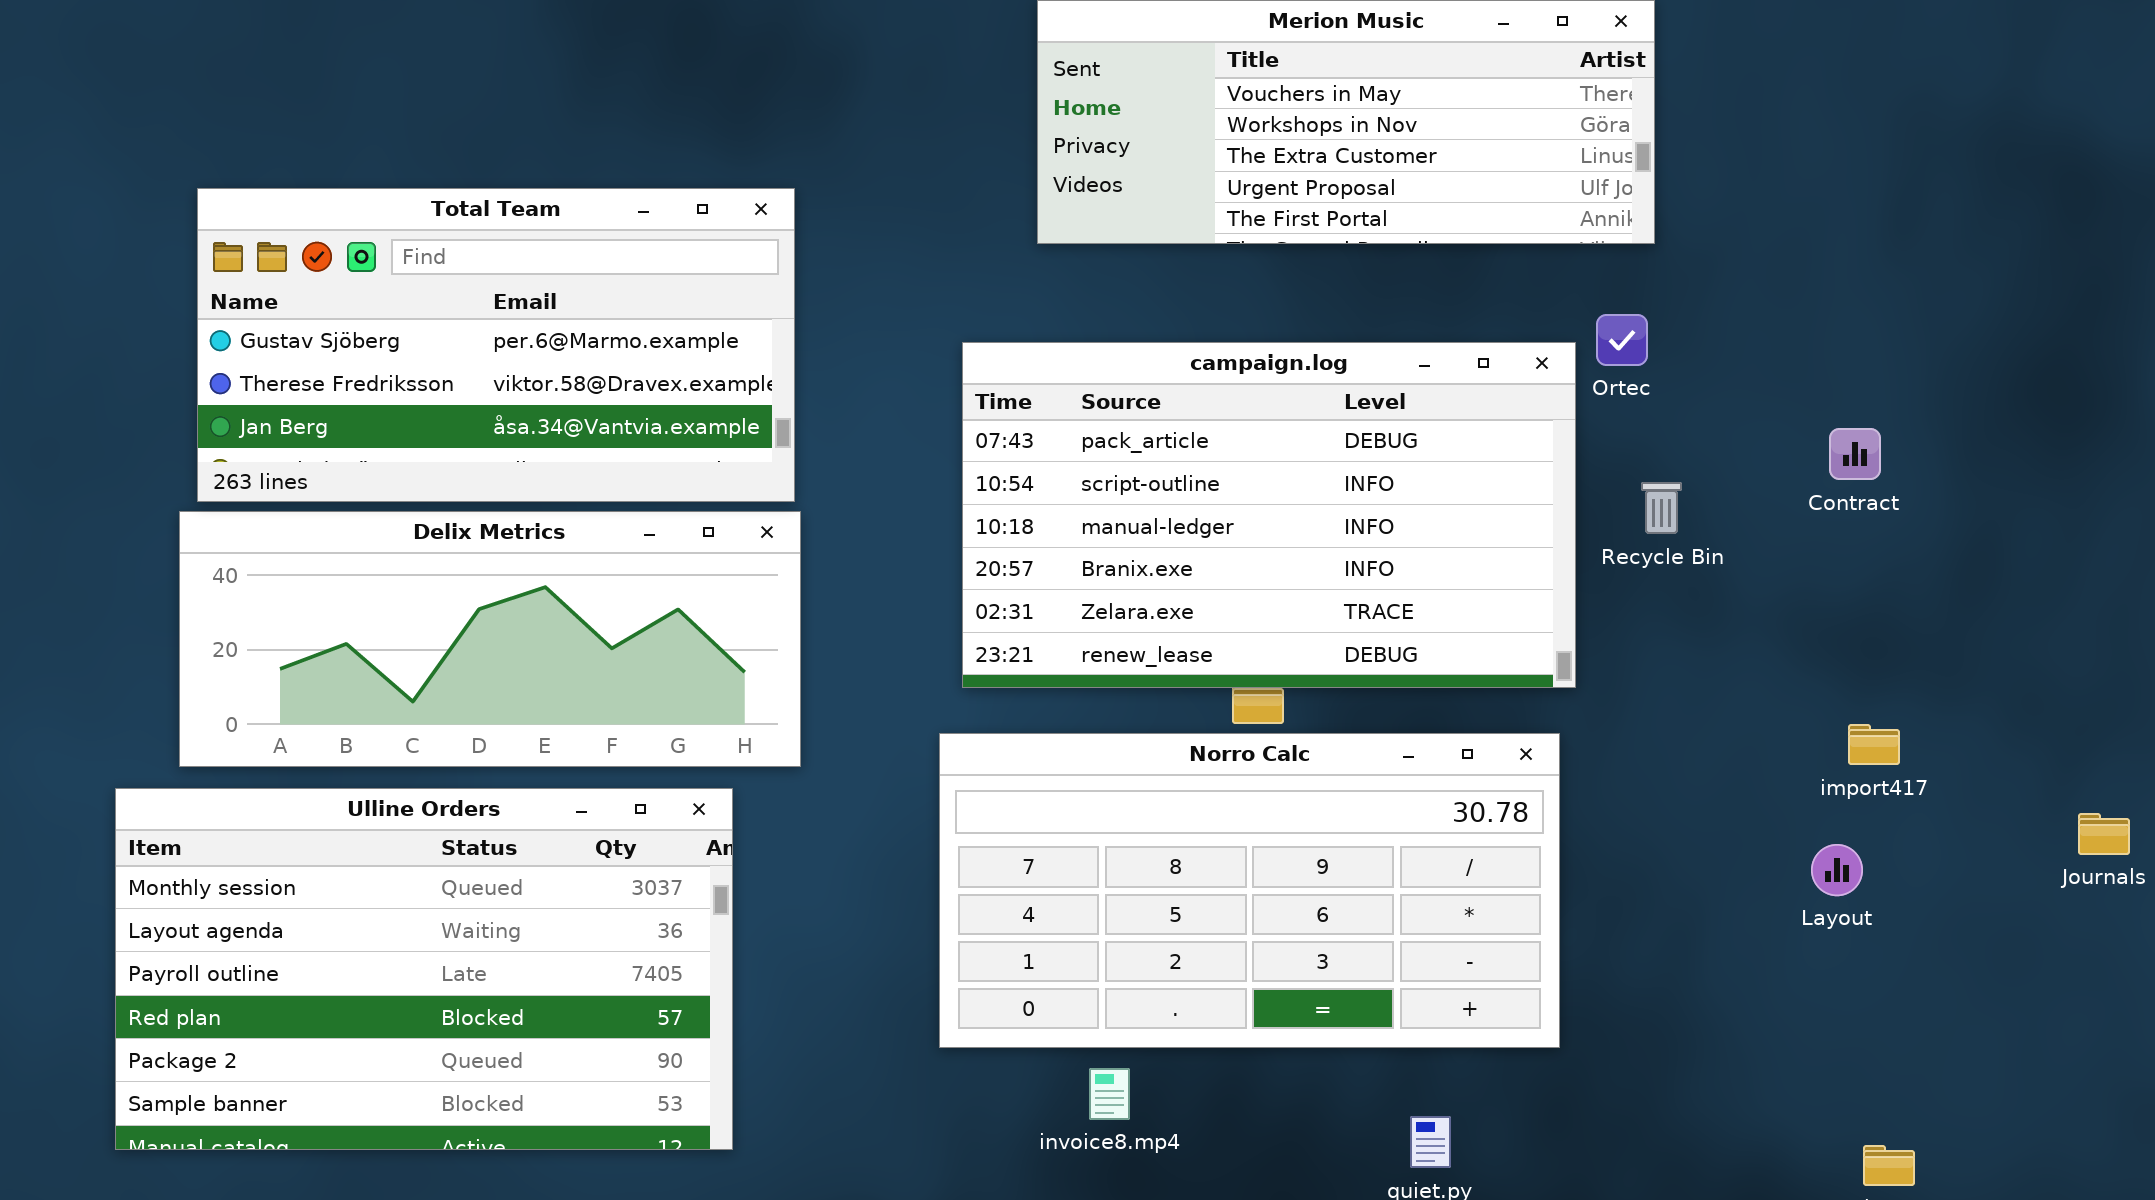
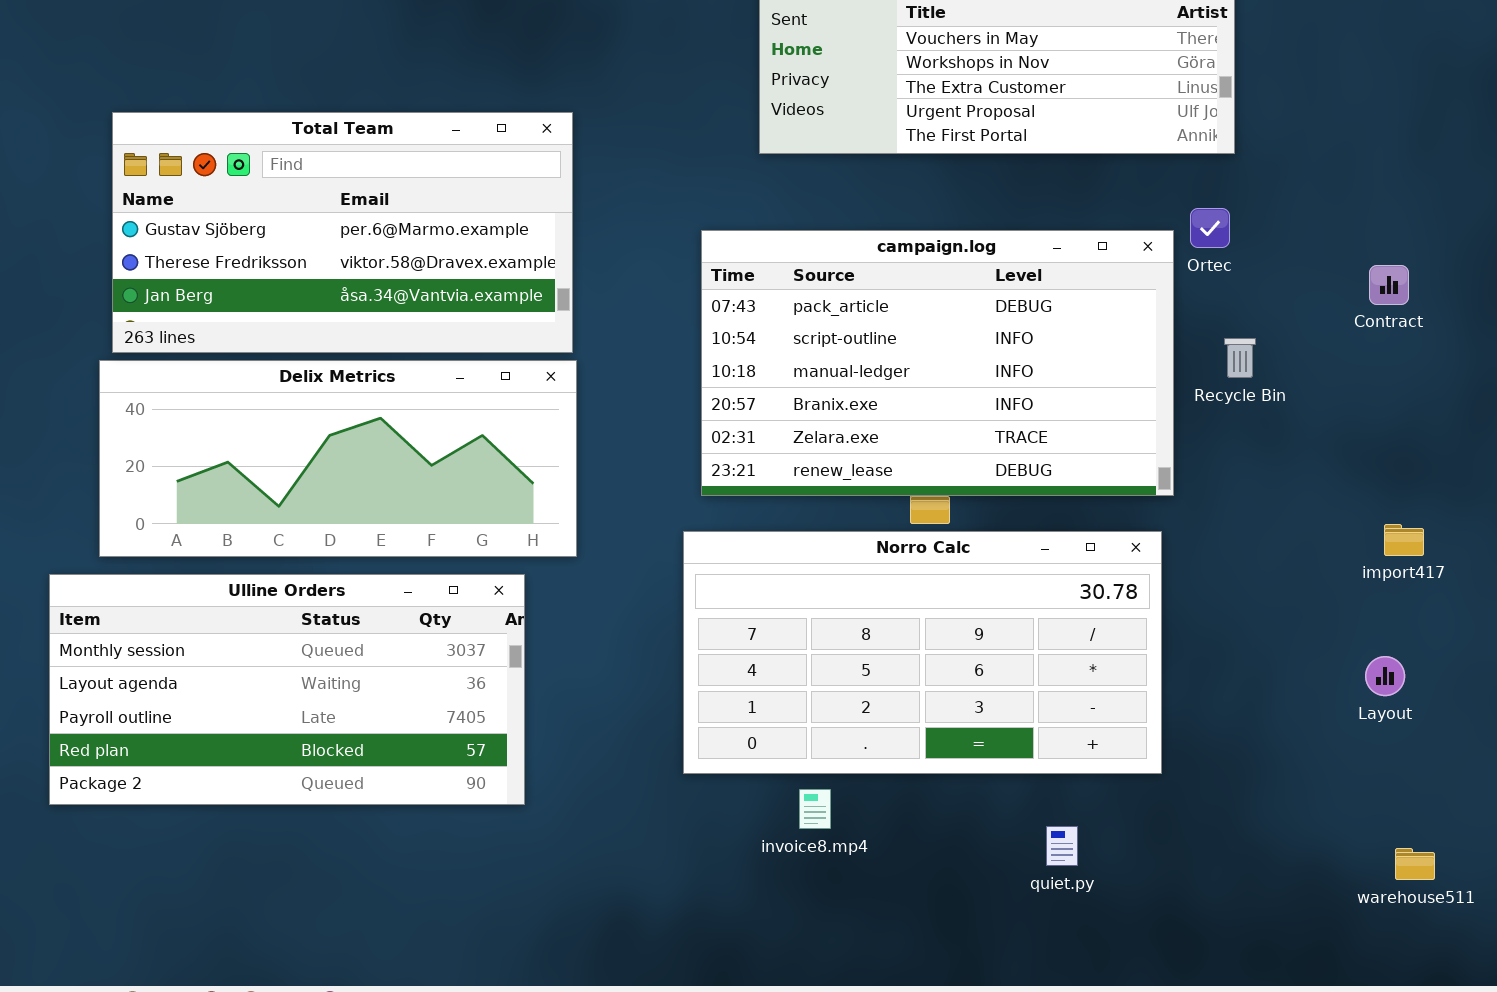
Contract: [1829,428,1881,480] -> [1369,265,1409,305], moved
Ulline Orders: [115,788,733,1150] -> [49,574,525,805], resized
Layout: [1811,844,1863,896] -> [1365,656,1405,696], moved

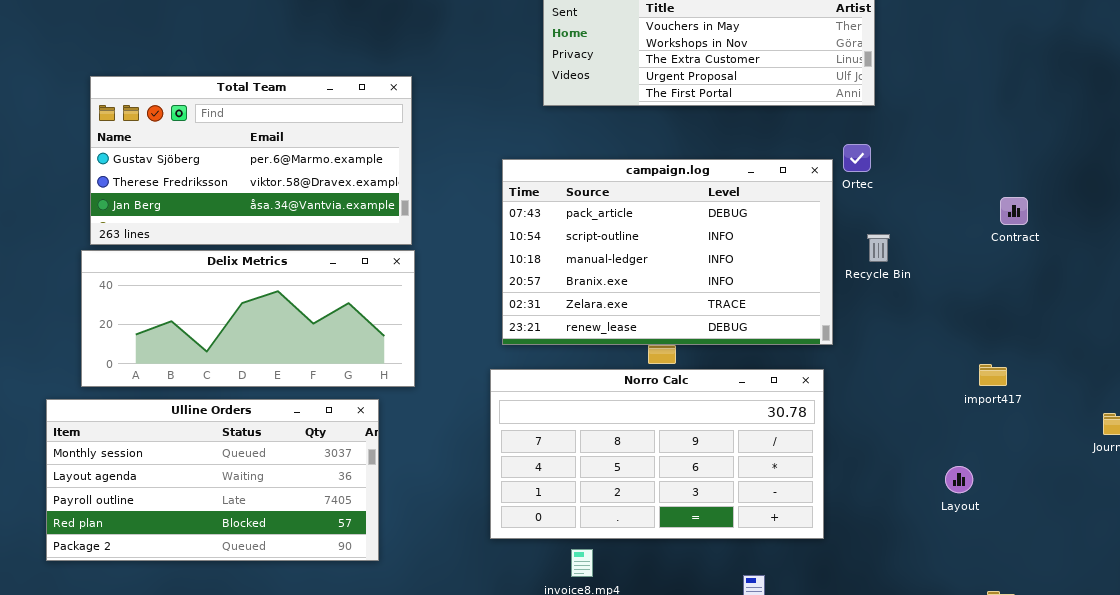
Contract: [1369,265,1409,305] -> [1000,197,1028,225], moved
Layout: [1365,656,1405,696] -> [945,466,973,493], moved

